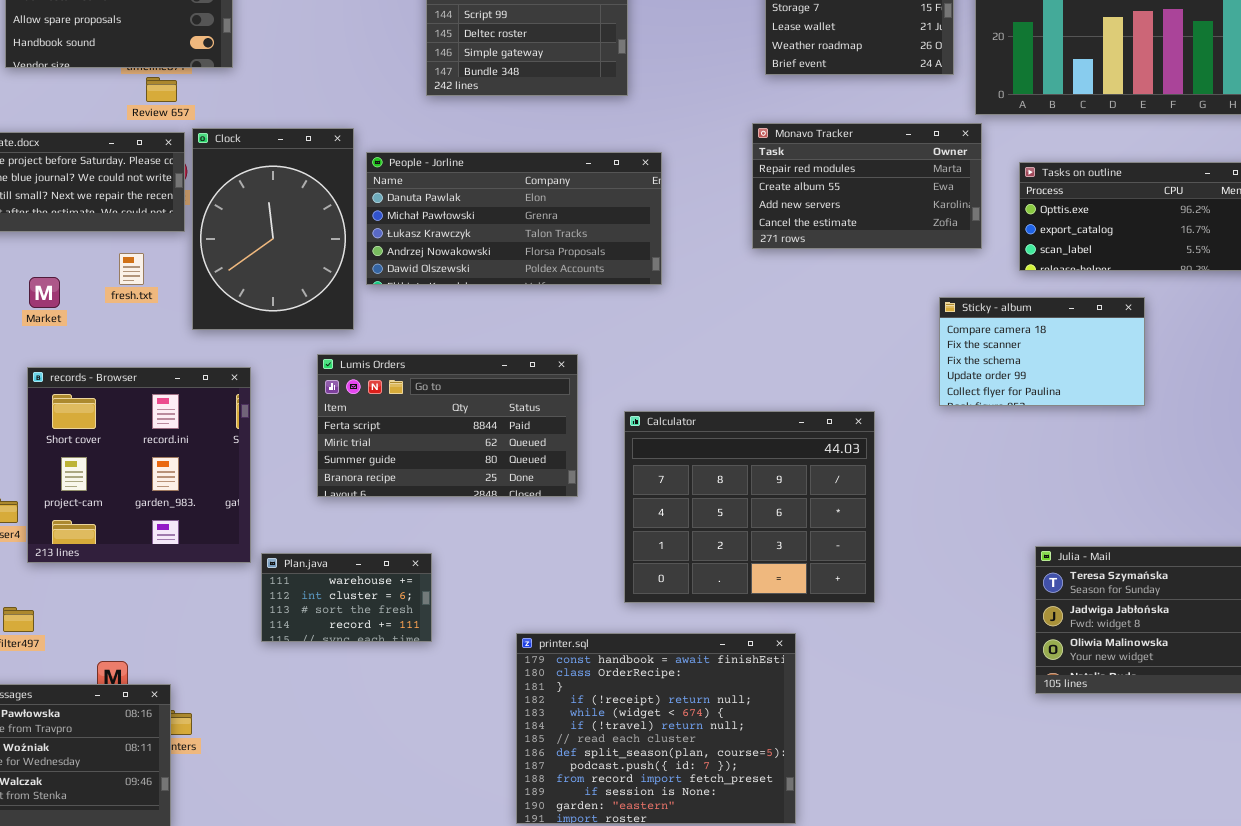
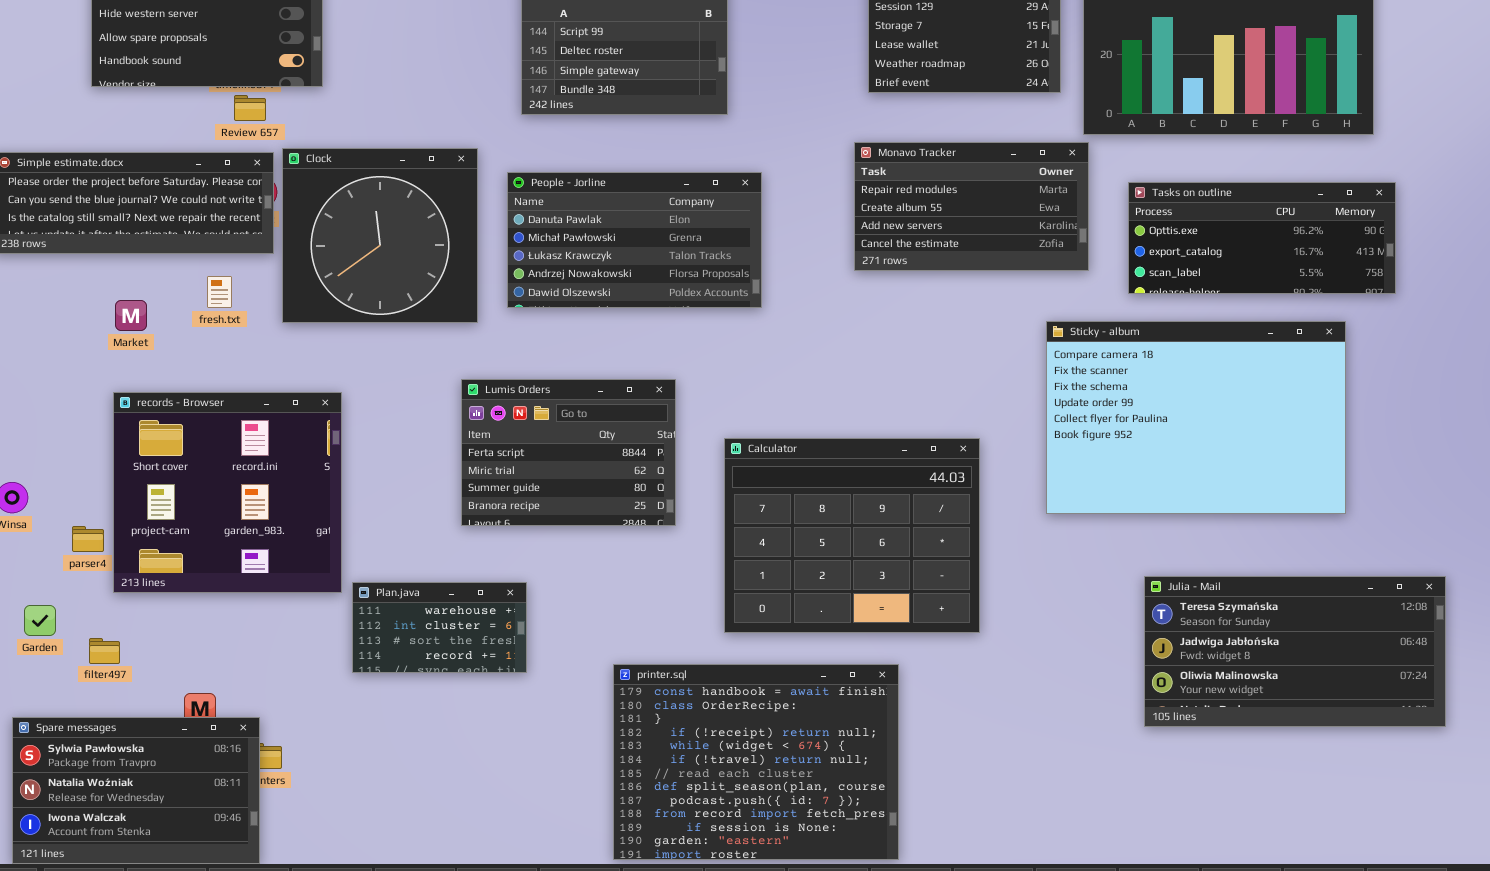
Clock: [192,128,354,330] -> [282,148,478,323], resized
People - Jorline: [366,152,662,285] -> [507,172,762,308], resized
Sticky - album: [939,297,1145,406] -> [1046,321,1346,514], resized
Lumis Orders: [317,354,578,497] -> [461,379,676,526], resized

